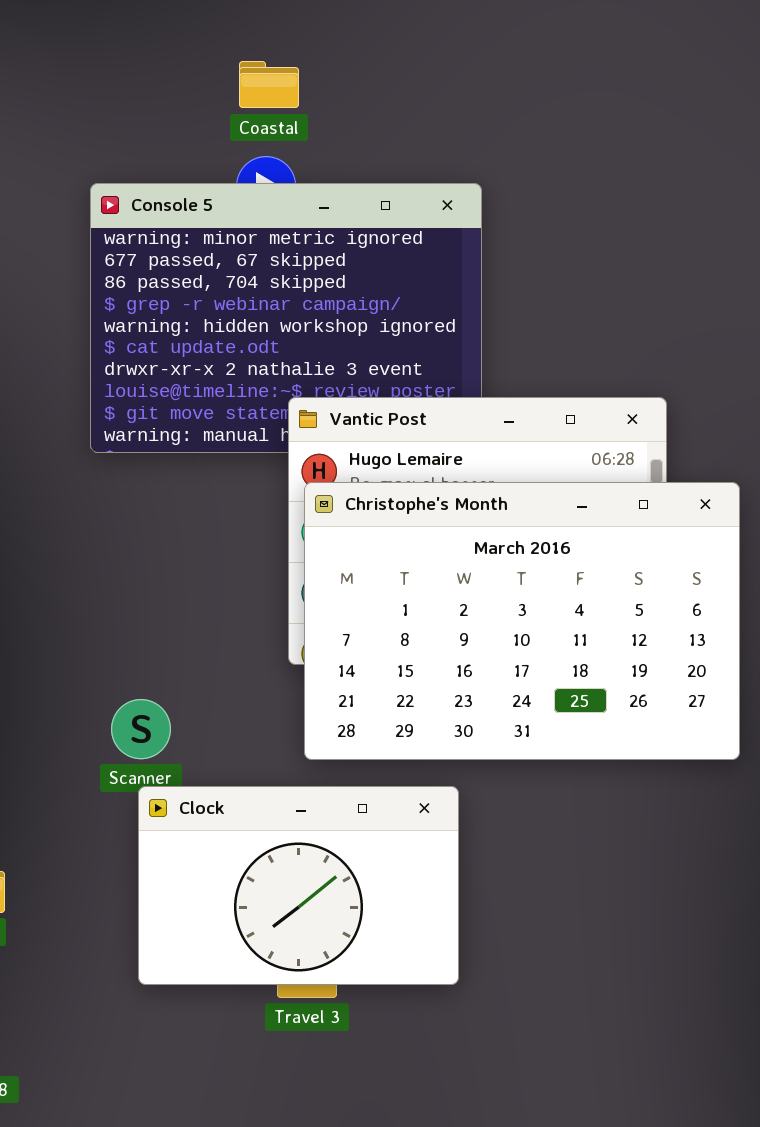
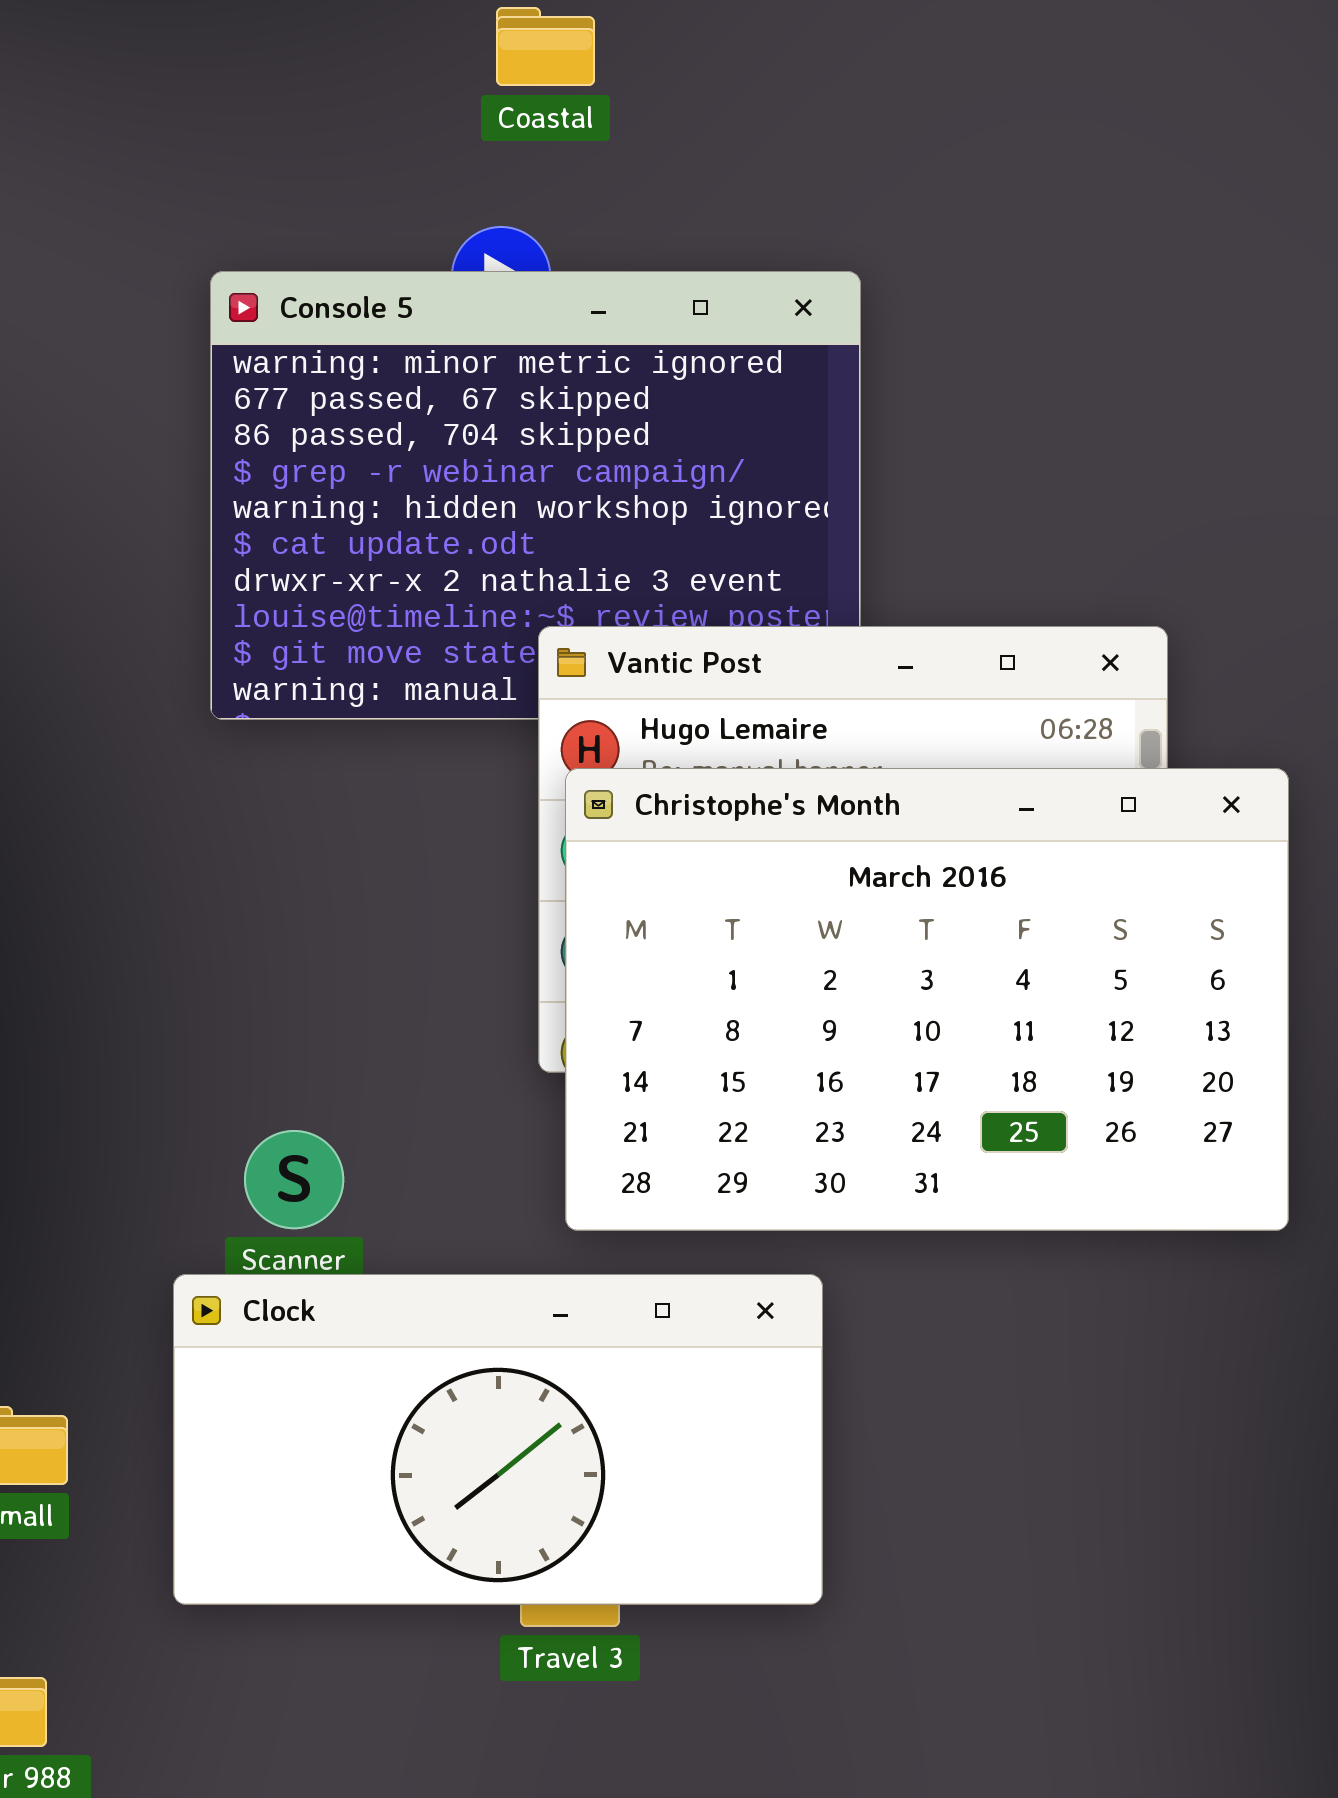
Coastal: [239,61,299,108] -> [496,7,595,86], moved
Clock: [138,786,459,985] -> [173,1274,823,1605], resized

